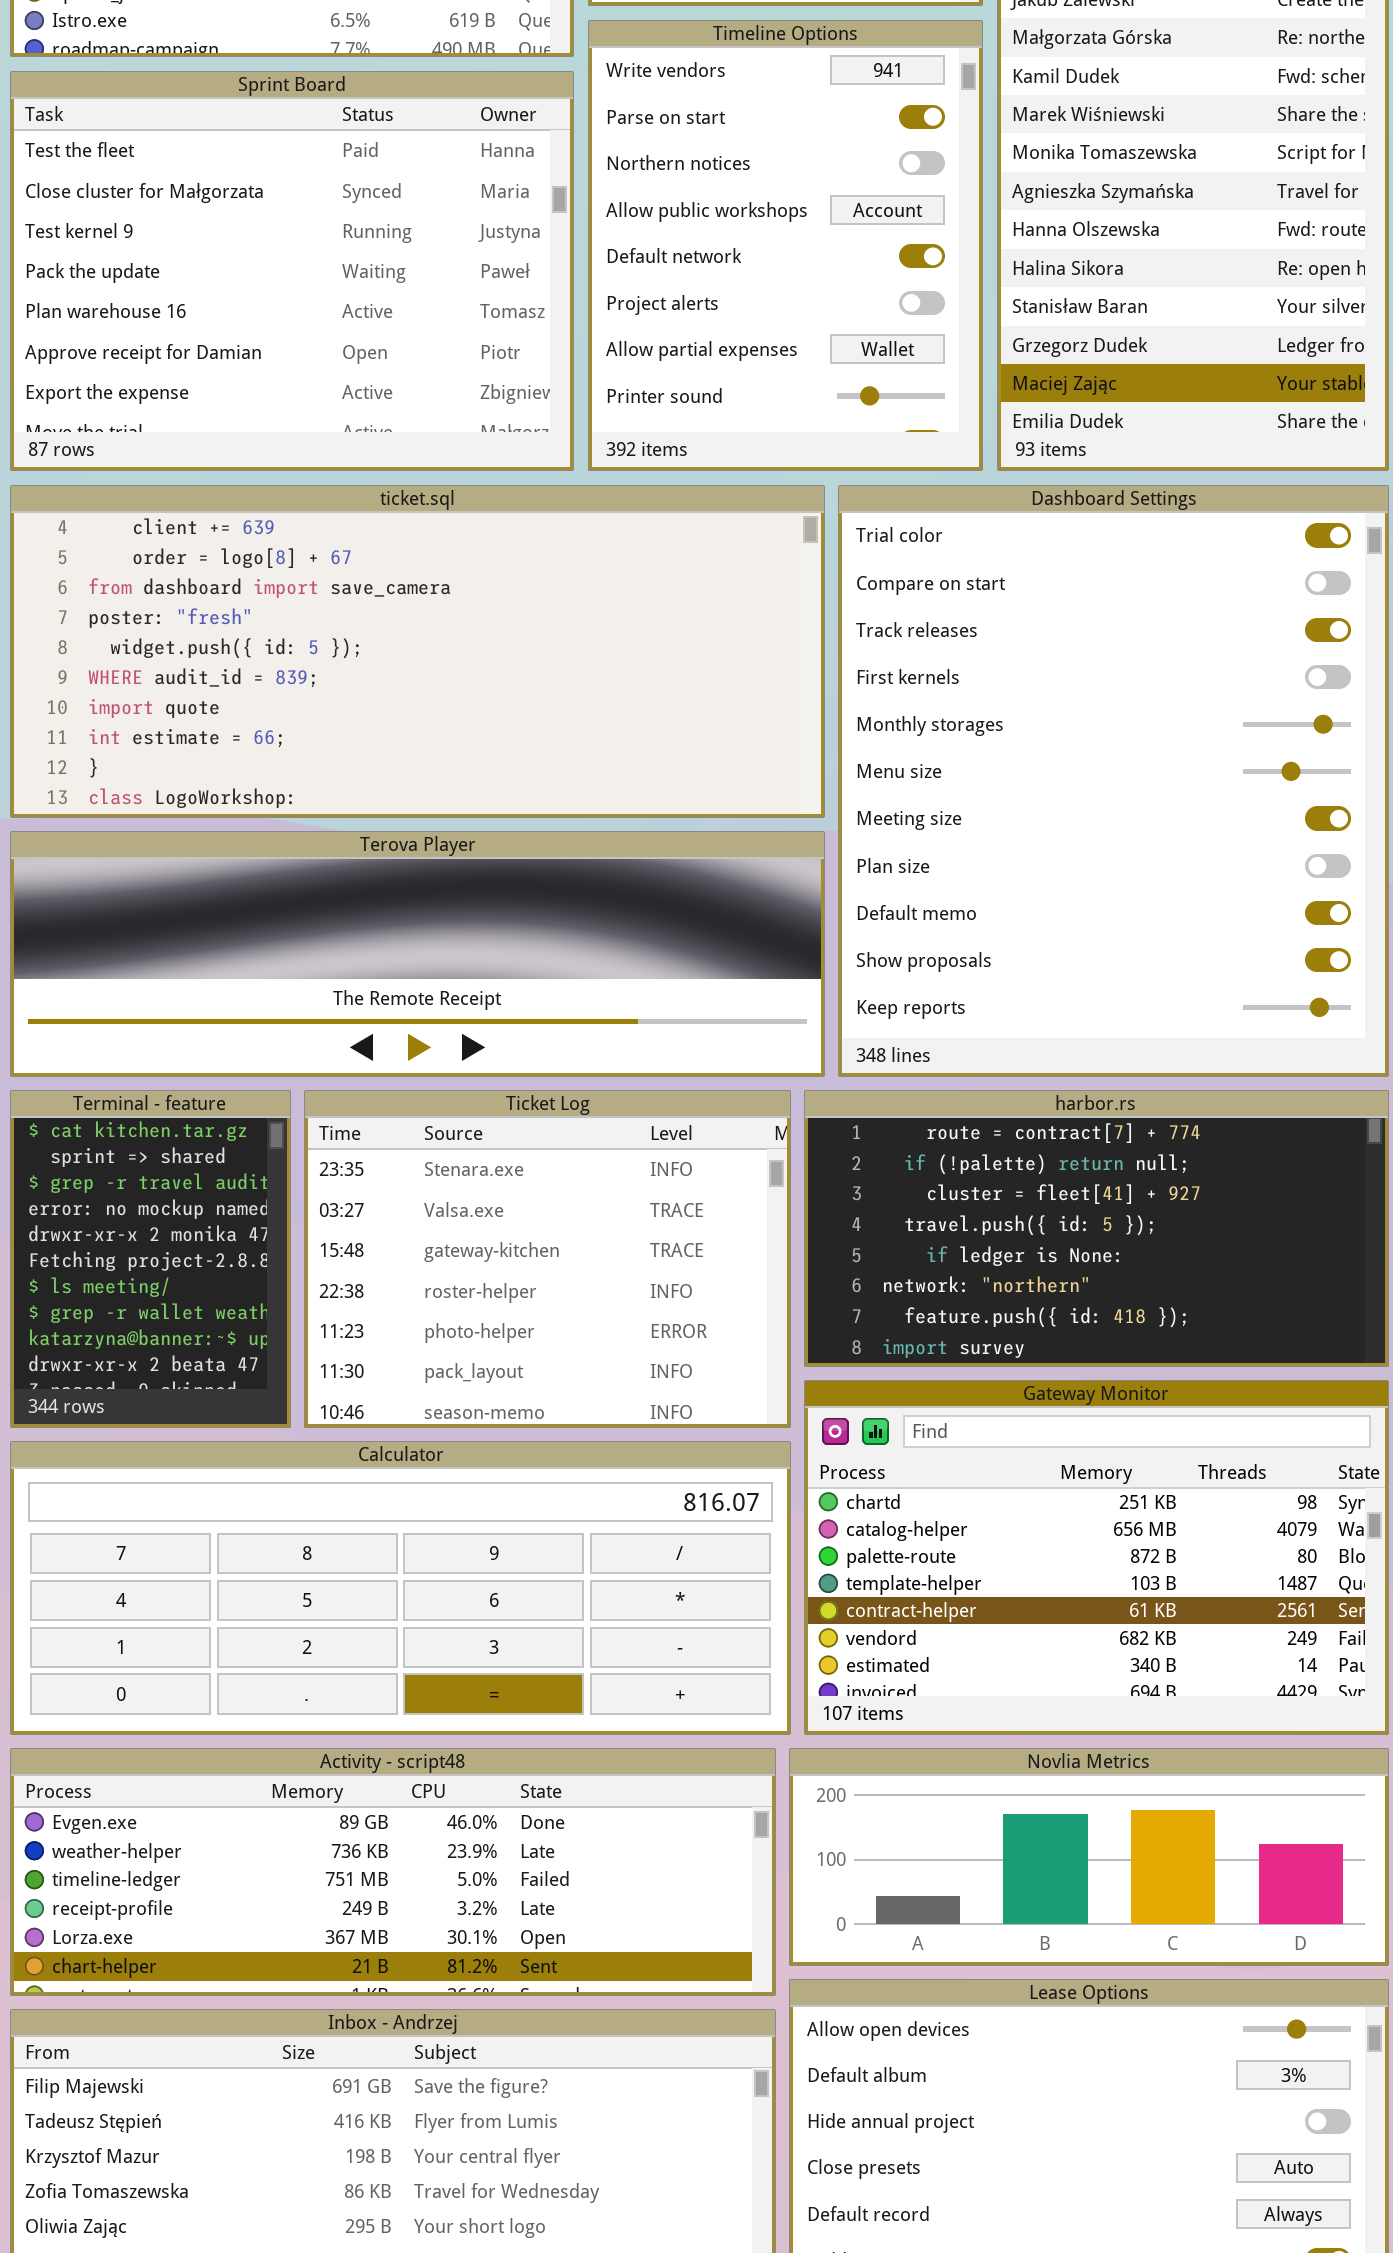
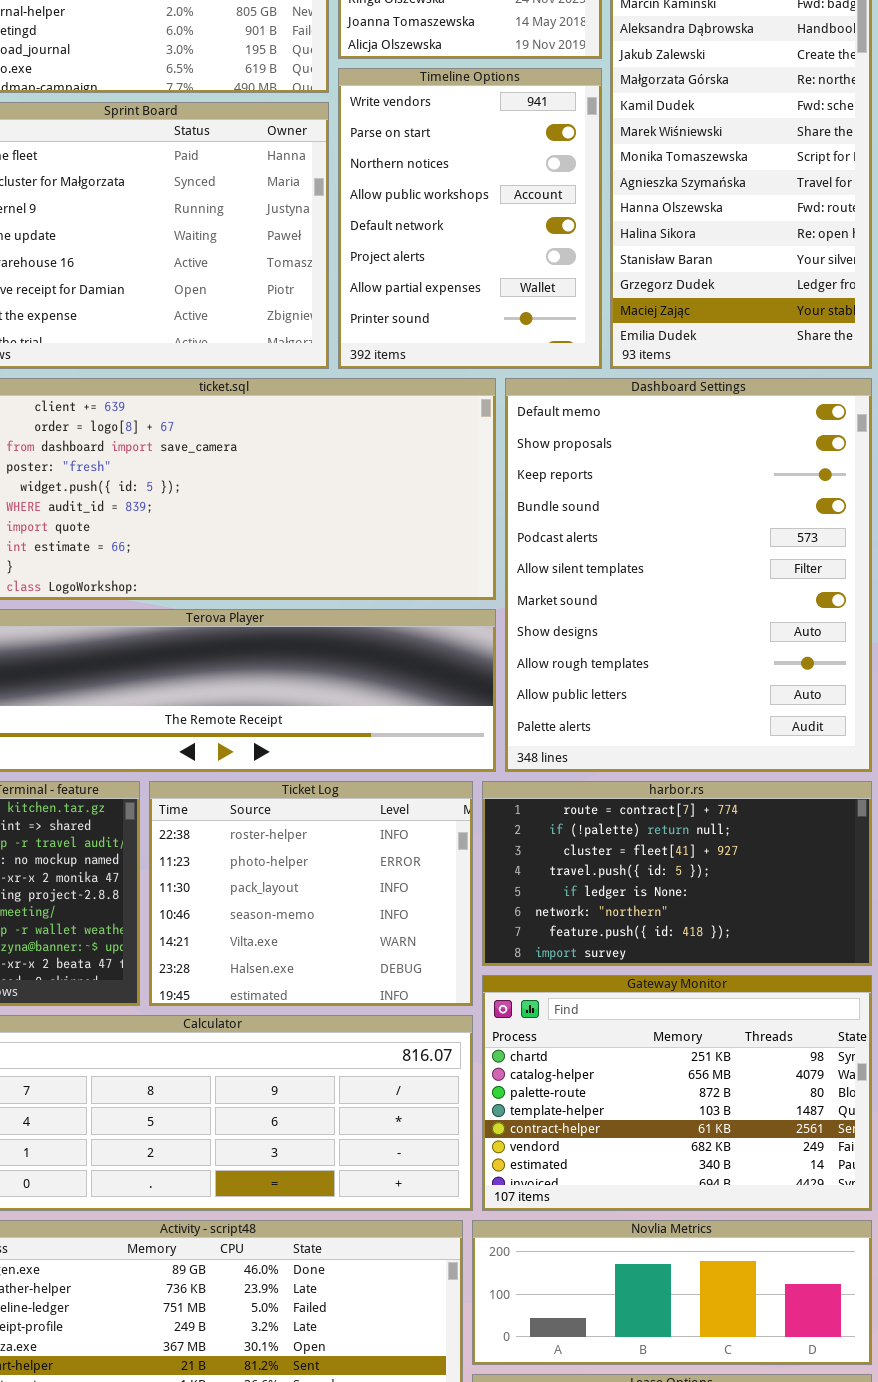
Dashboard Settings: [838,485,1389,1077] -> [505,378,872,772], scrolled down 8 rows
Ticket Log: [304,1090,791,1428] -> [149,781,473,1006], scrolled down 3 rows

